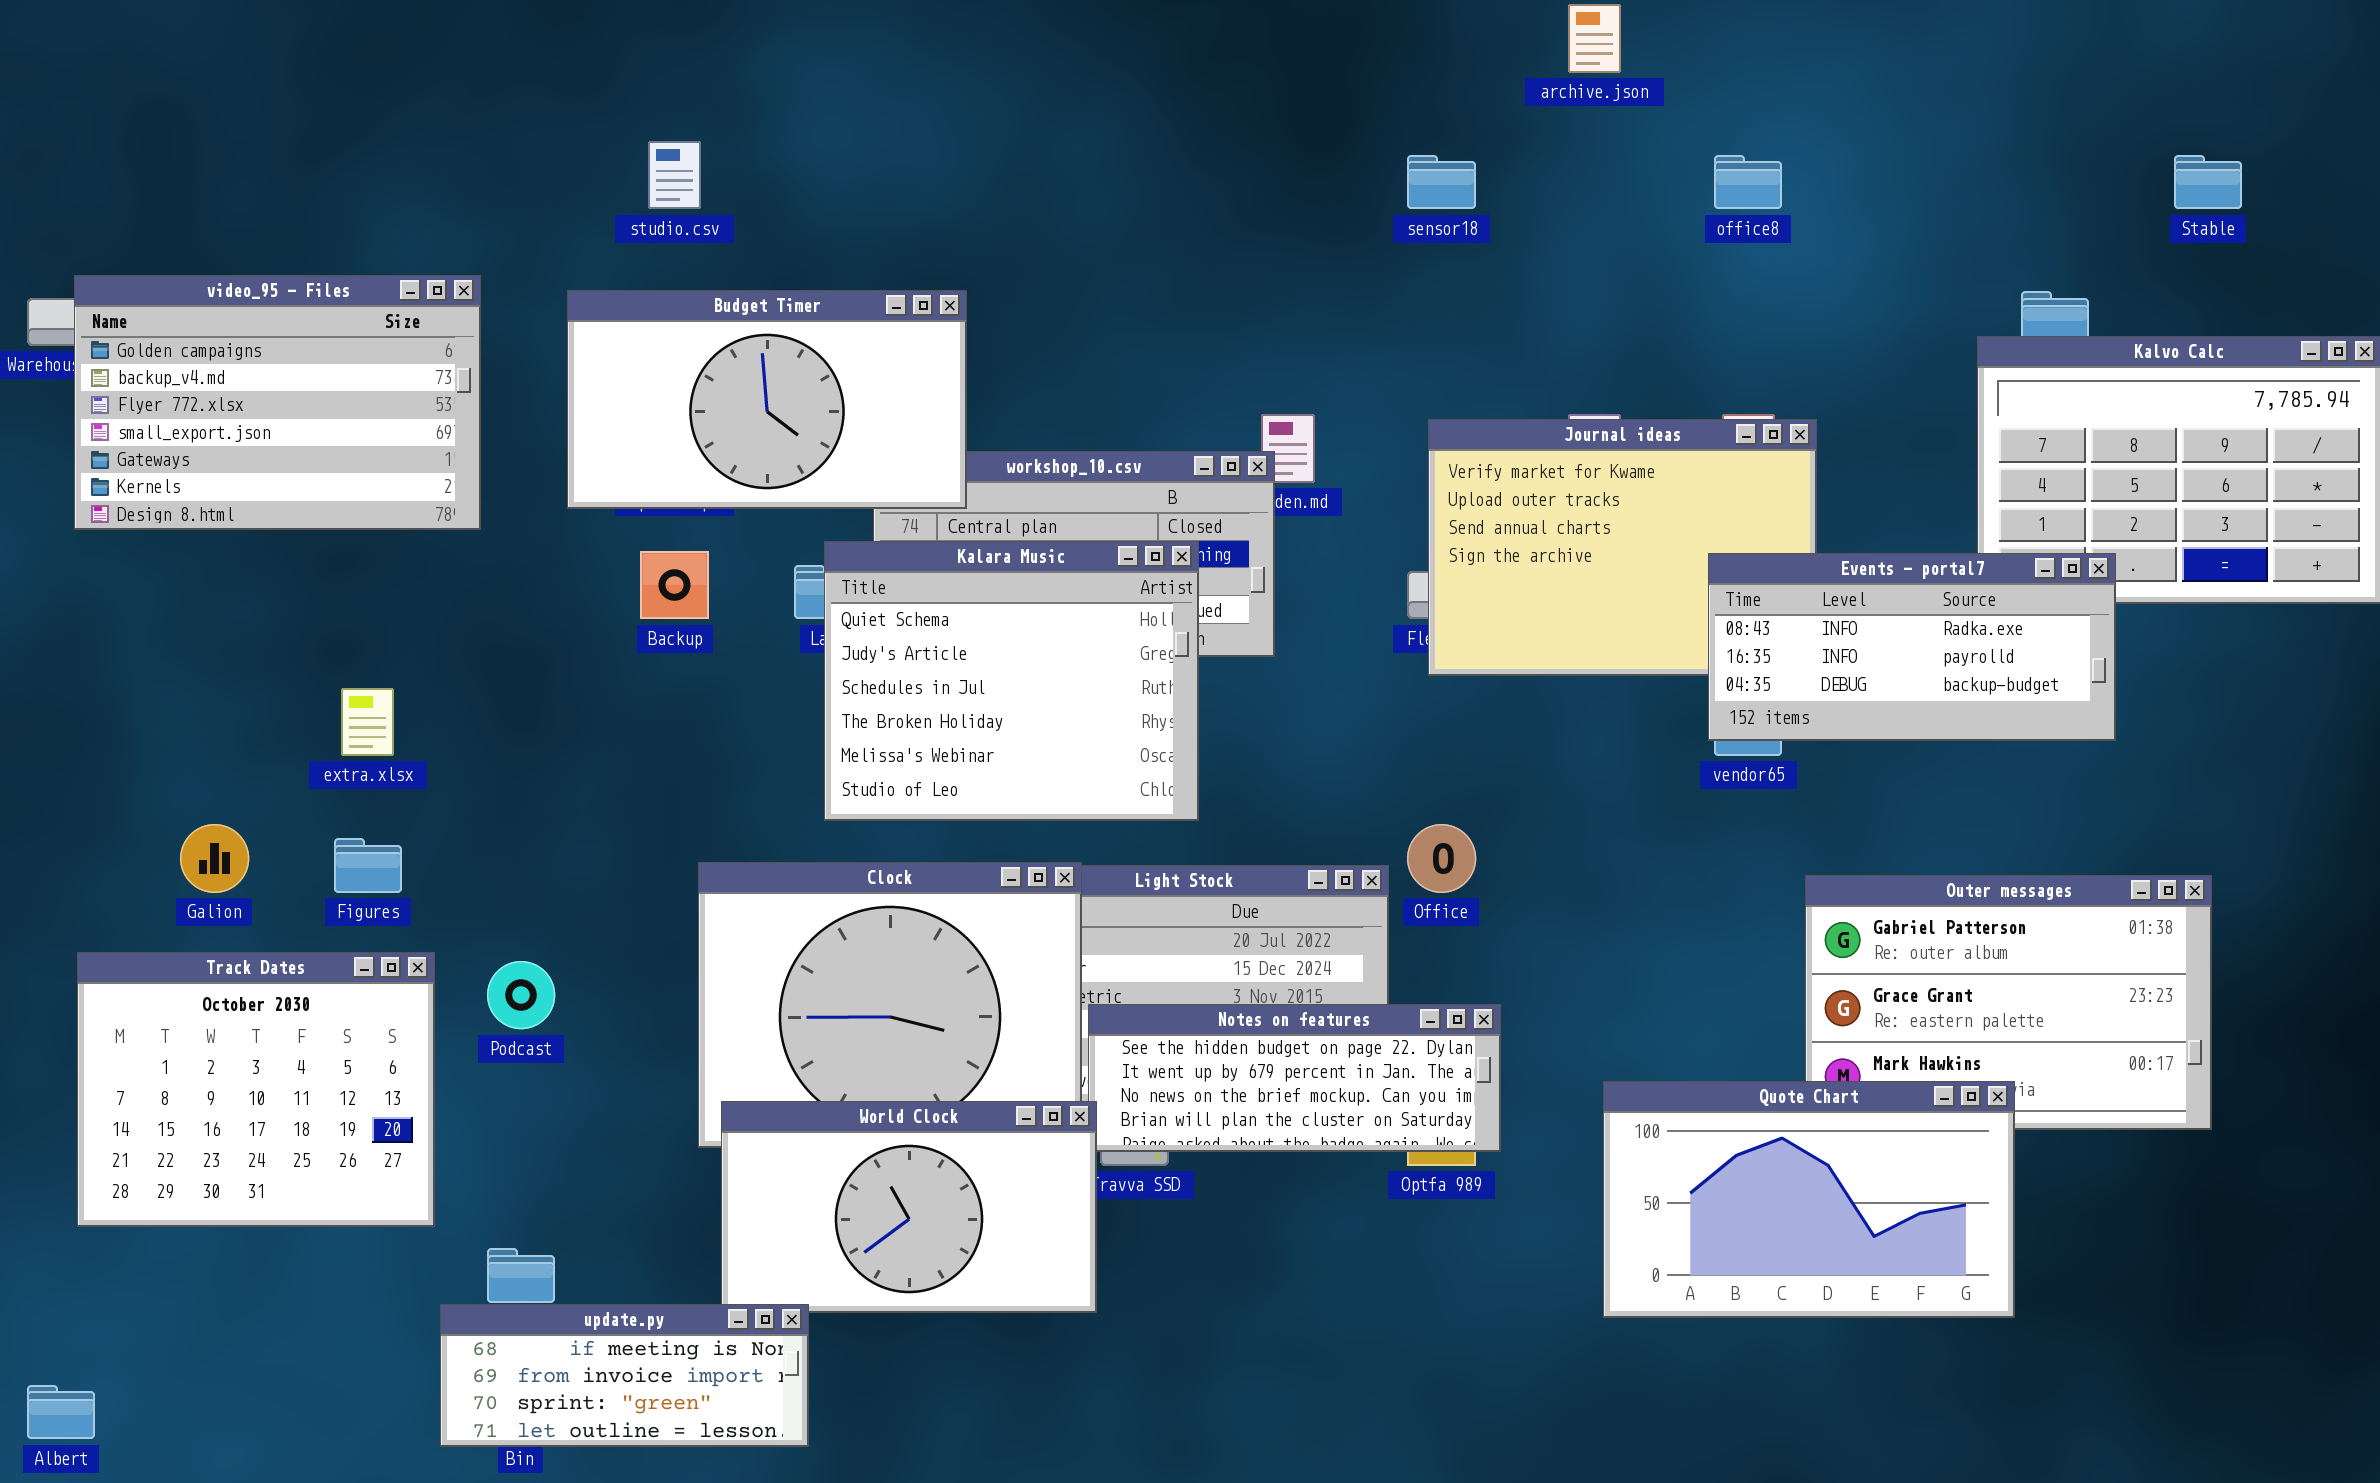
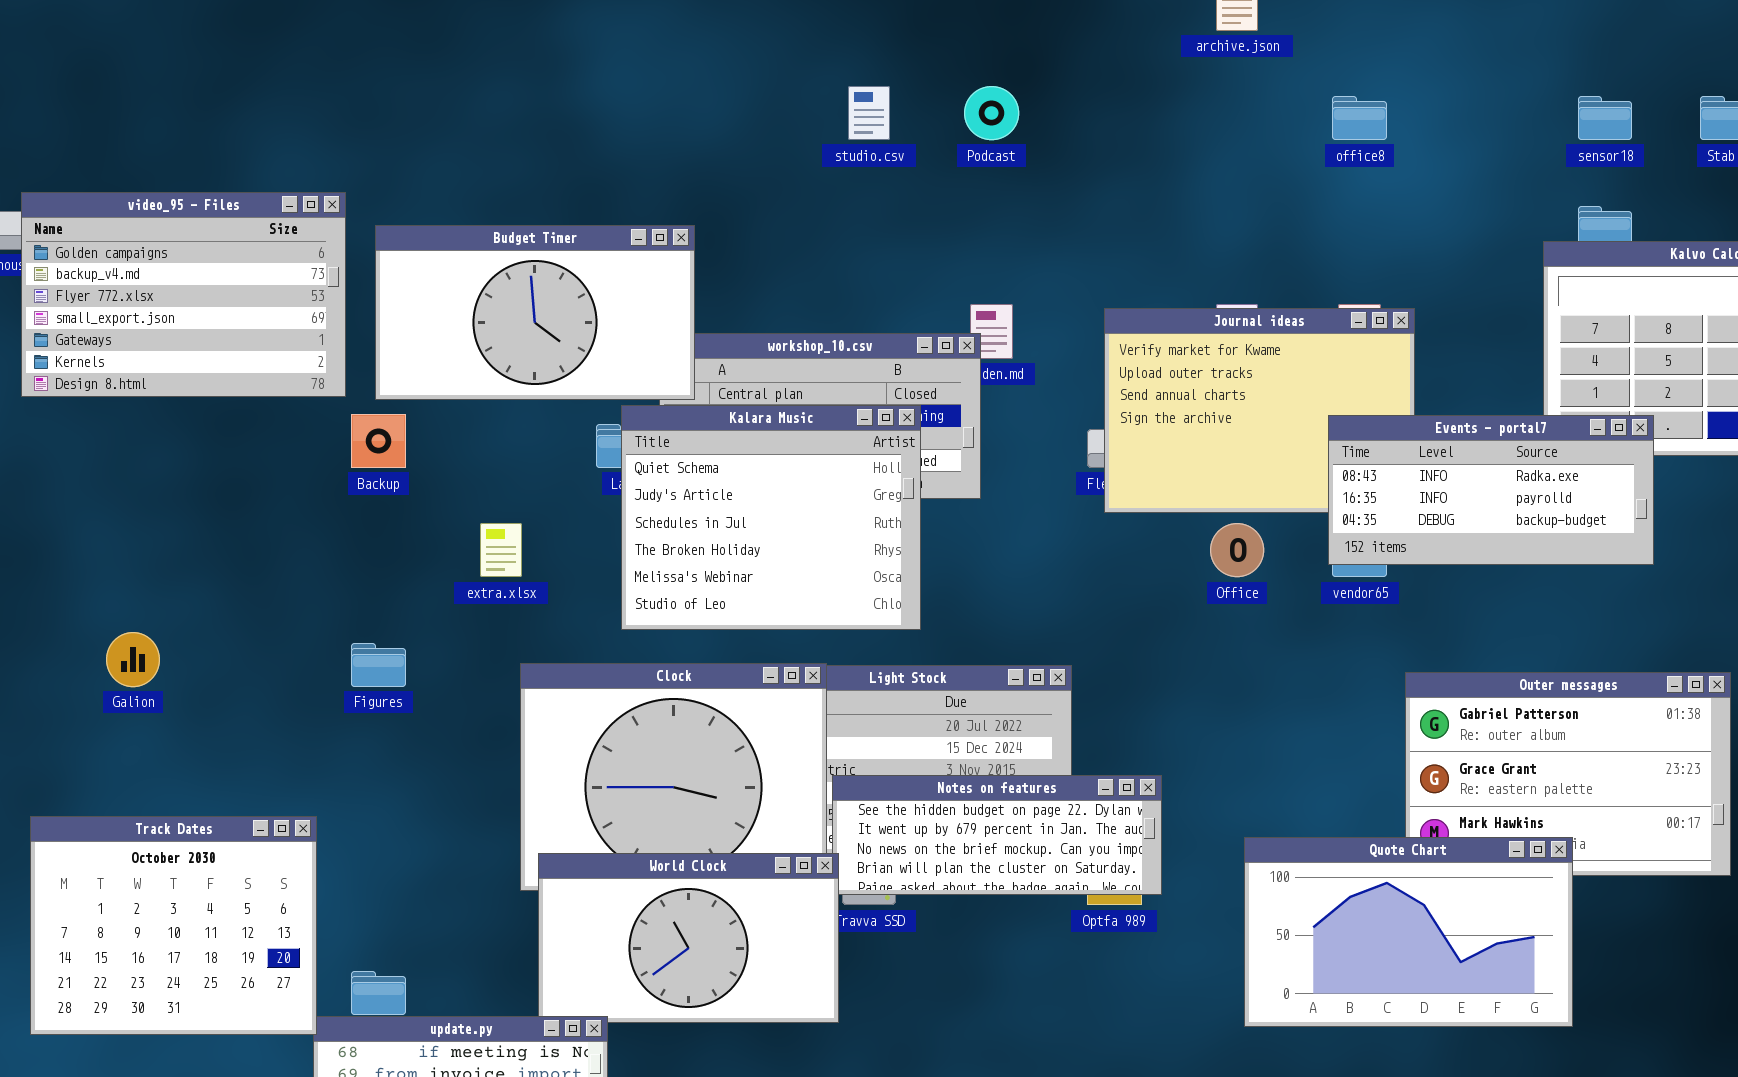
studio.csv: [648,141,701,209] -> [848,86,890,140], moved
sensor18: [1407,155,1476,209] -> [1578,96,1632,140], moved
Budget Timer: [567,290,967,509] -> [375,225,695,400], moved
Backup: [640,551,709,619] -> [351,414,406,468], moved
extra.xlsx: [341,688,394,756] -> [480,523,522,577], moved
Office: [1407,824,1476,893] -> [1210,523,1264,577], moved
Figures: [334,838,402,893] -> [351,643,406,687], moved
Track Dates: [77,952,435,1227] -> [30,816,317,1035], moved
Podcast: [487,961,555,1029] -> [964,86,1019,140], moved

